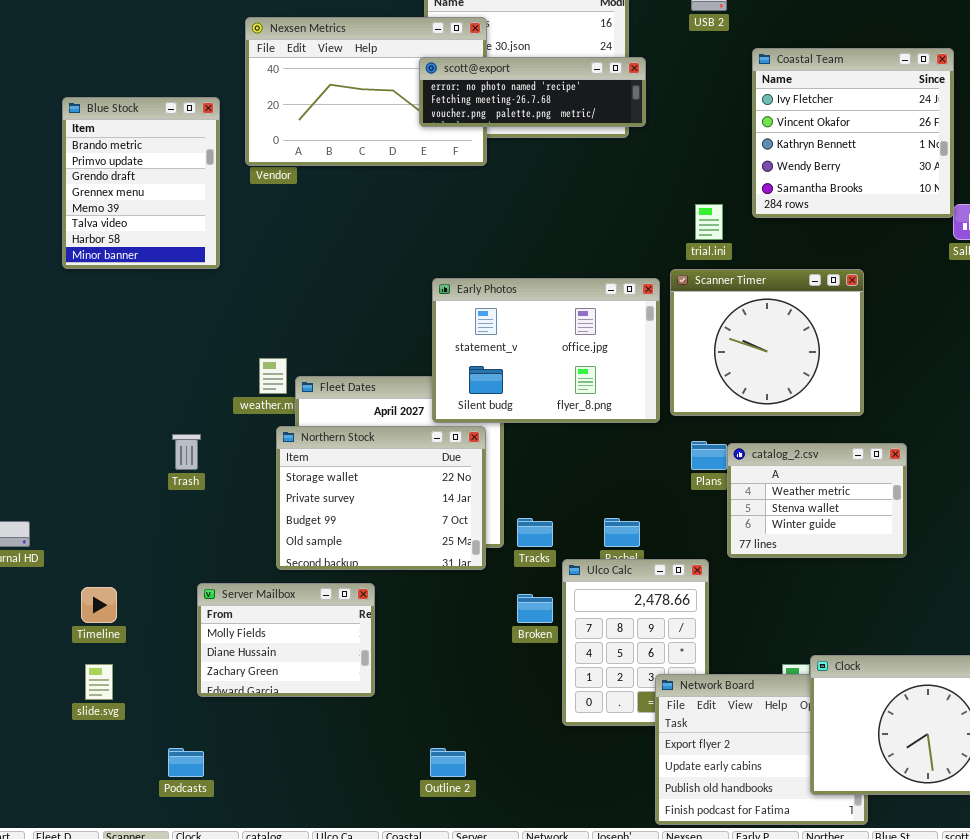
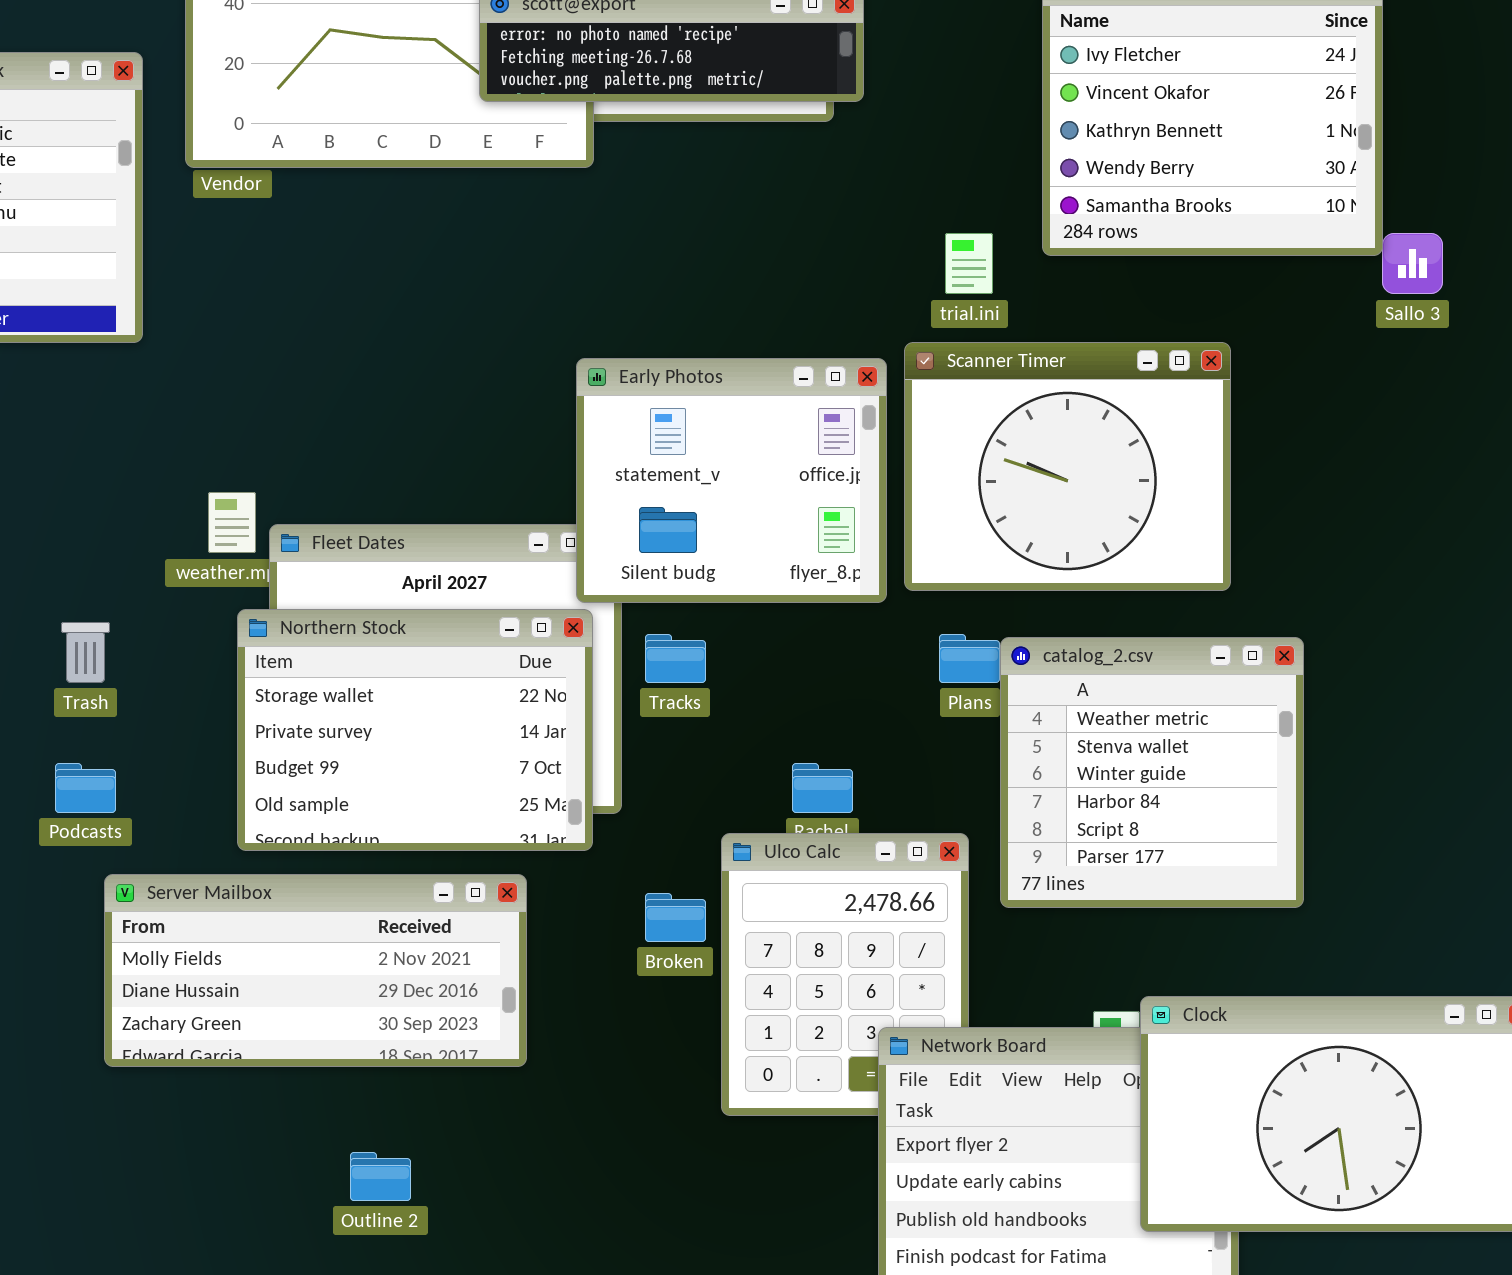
Early Photos: [432,278,660,423] -> [576,358,887,603], resized
catalog_2.csv: [727,443,907,558] -> [1000,637,1304,908], resized
Tracks: [517,518,553,547] -> [645,634,706,683], moved
Server Mailbox: [197,583,375,697] -> [104,874,527,1067], resized
Podcasts: [168,748,204,777] -> [55,763,116,813], moved
Outline 2: [430,748,466,777] -> [350,1152,411,1201], moved

